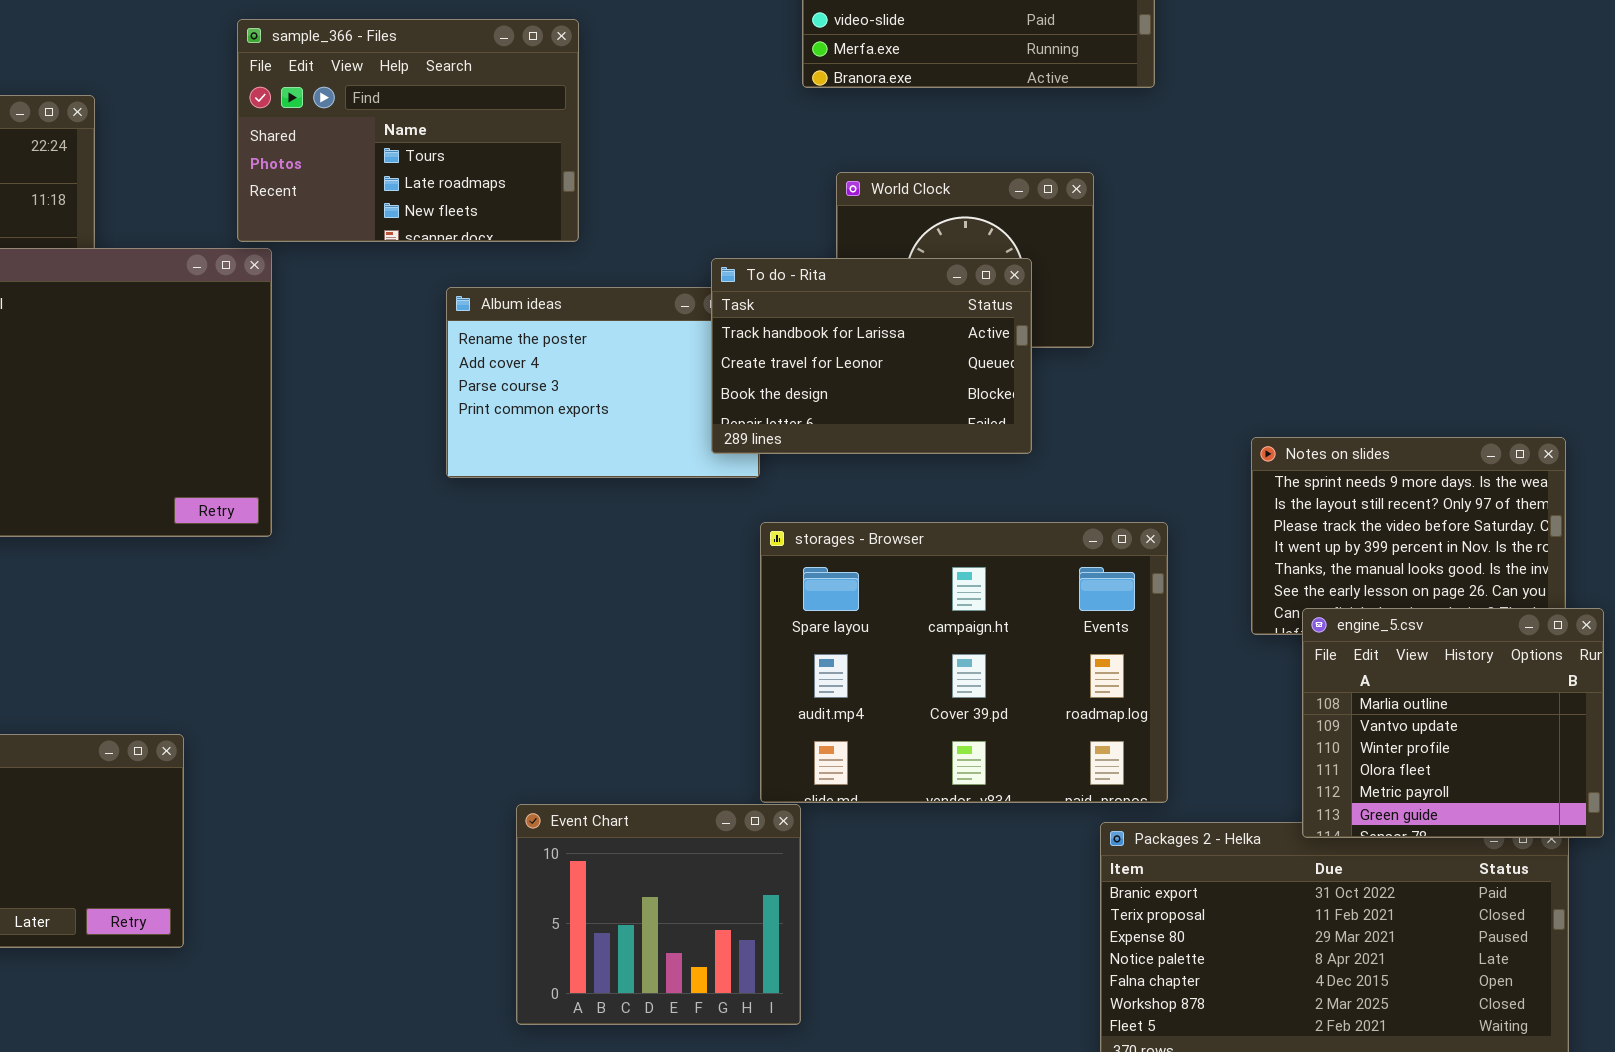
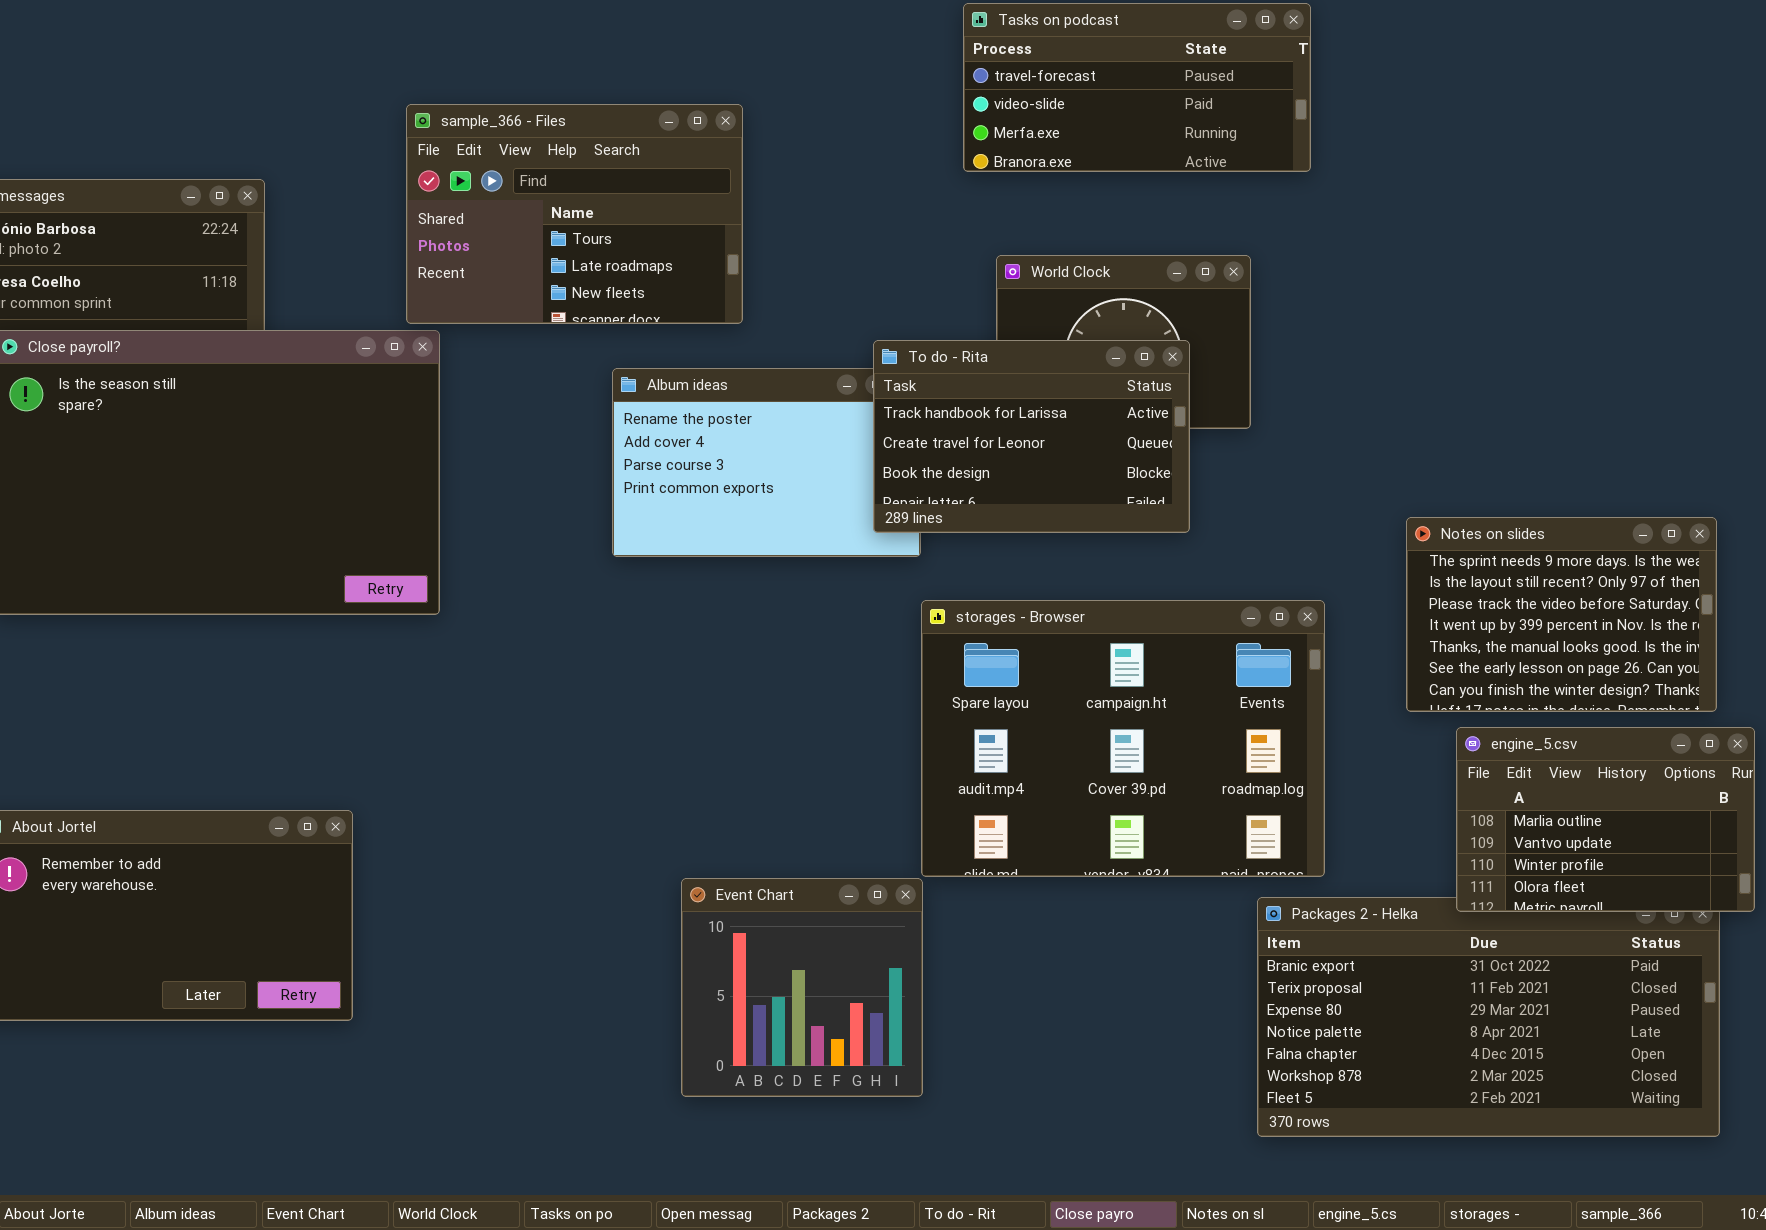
engine_5.csv: [1302,608,1604,838] -> [1456,727,1755,912], resized
Event Chart: [516,804,801,1025] -> [681,878,923,1097], resized

